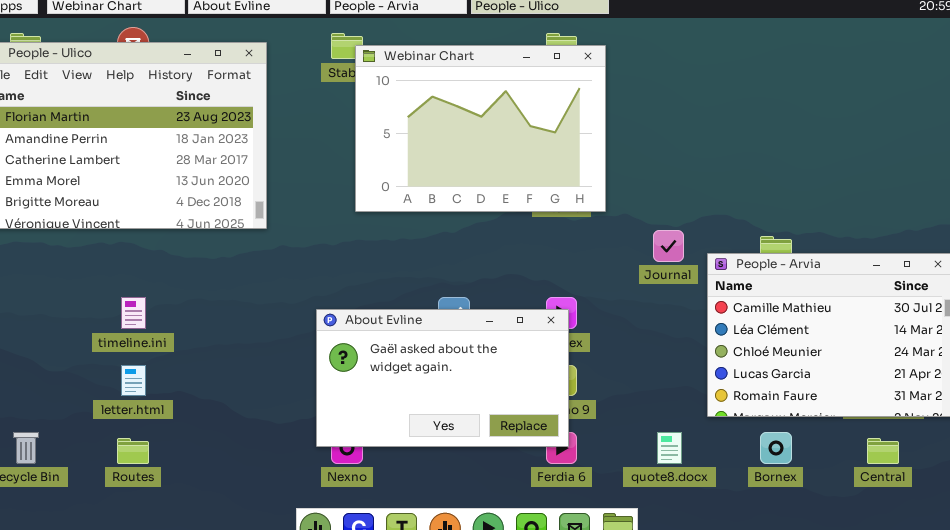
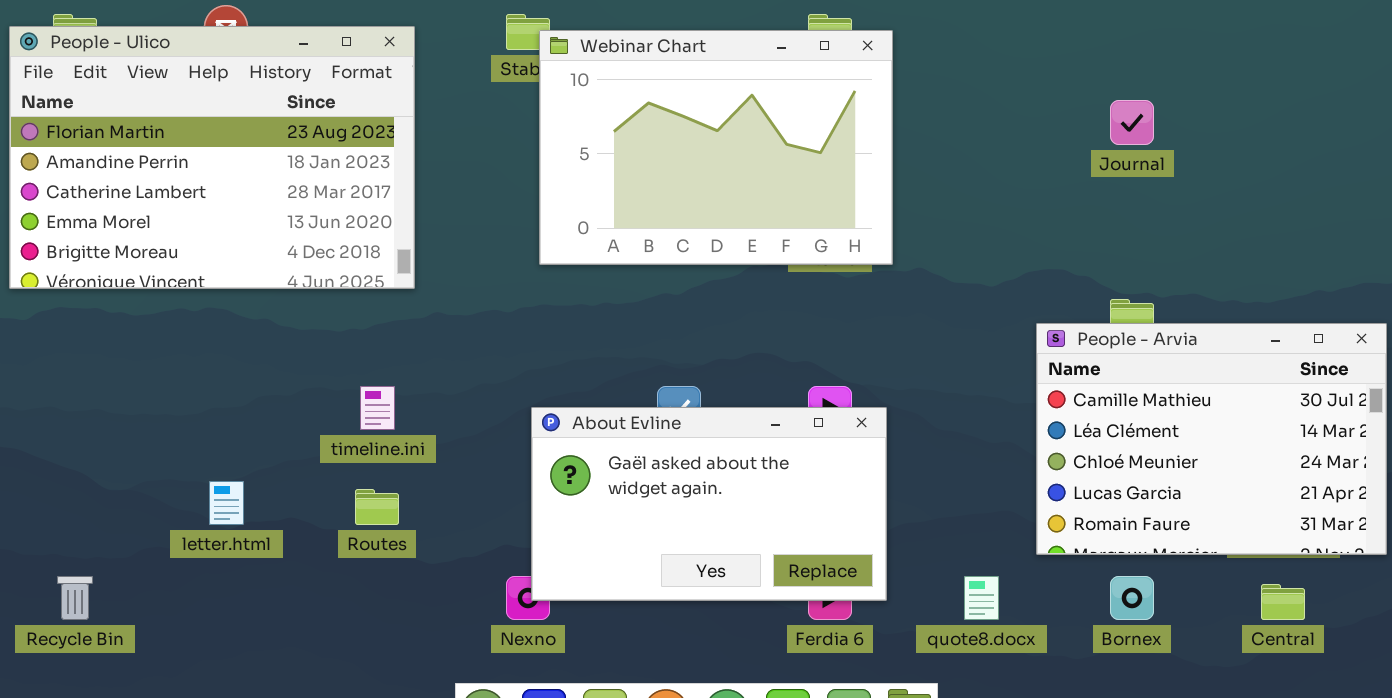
Journal: [653,230,684,262] -> [1110,100,1154,145], moved
timeline.ini: [121,297,146,329] -> [360,386,395,430], moved
About Evline: [316,309,569,447] -> [531,407,887,601], moved
Routes: [117,438,149,464] -> [355,489,399,525], moved

